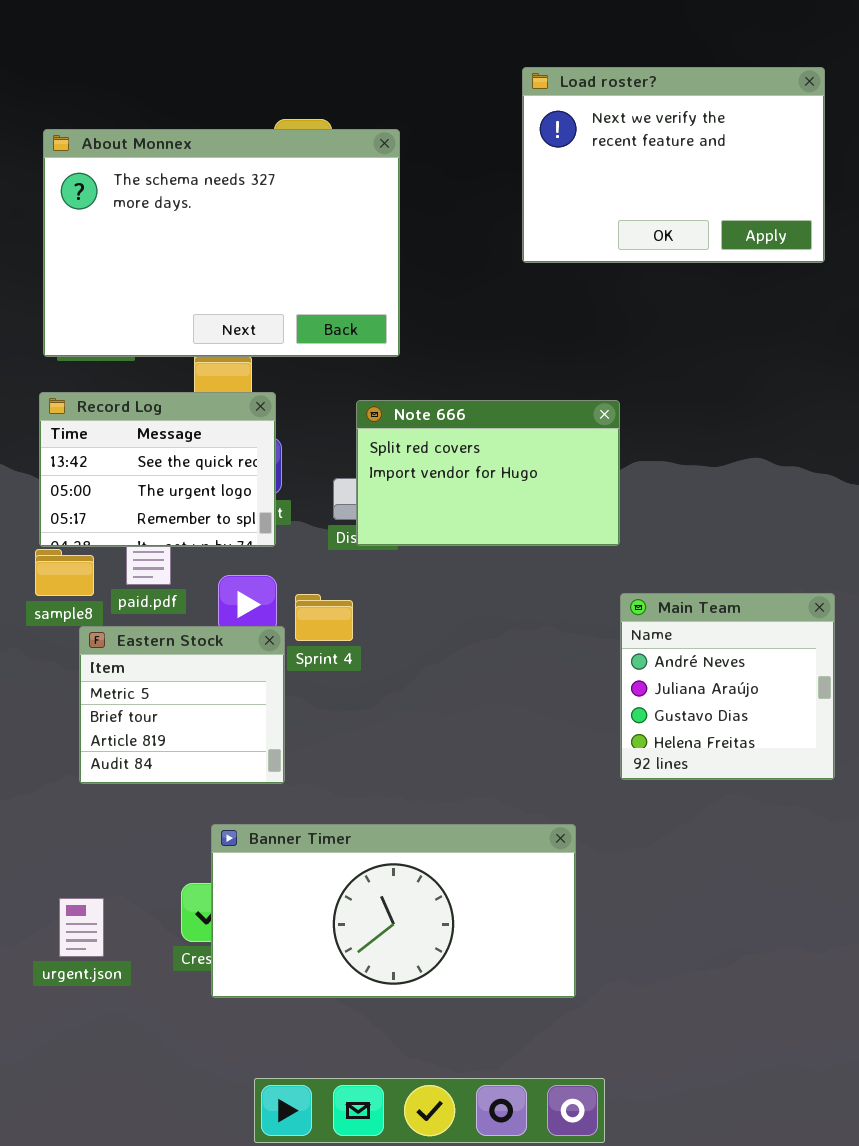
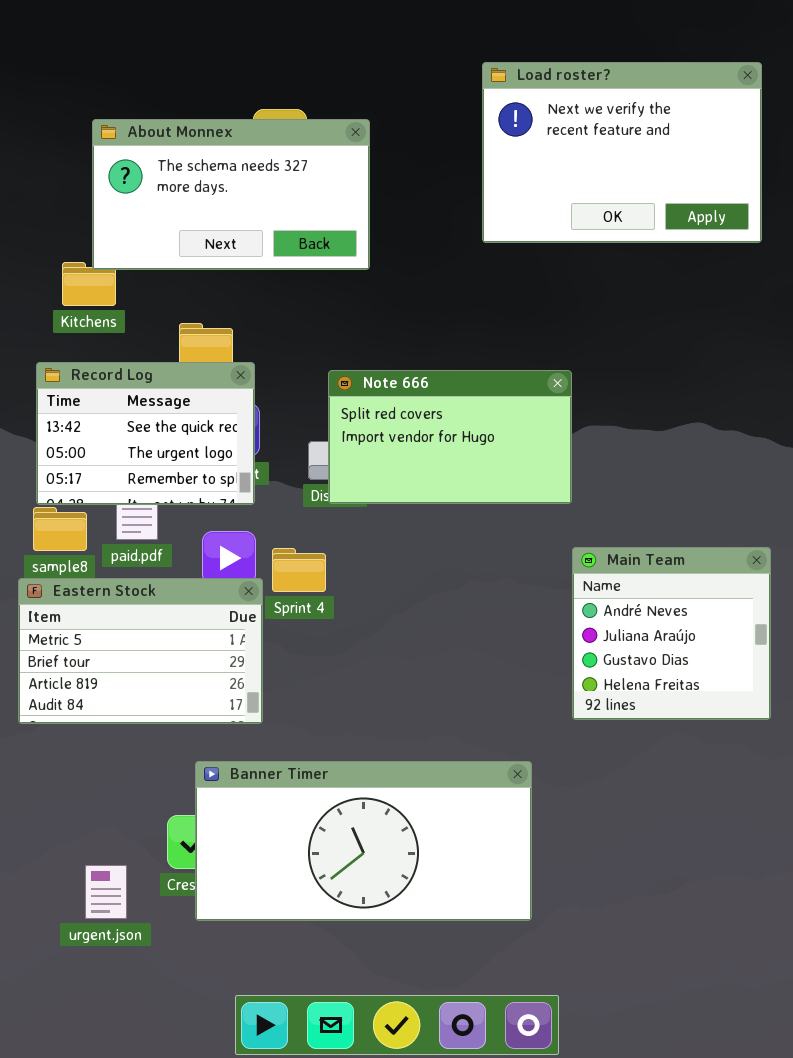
About Monnex: [43,129,400,357] -> [92,119,370,270], resized
Eastern Stock: [79,626,285,784] -> [18,578,263,724], resized
urgent.json: [59,898,104,957] -> [85,865,127,919], moved

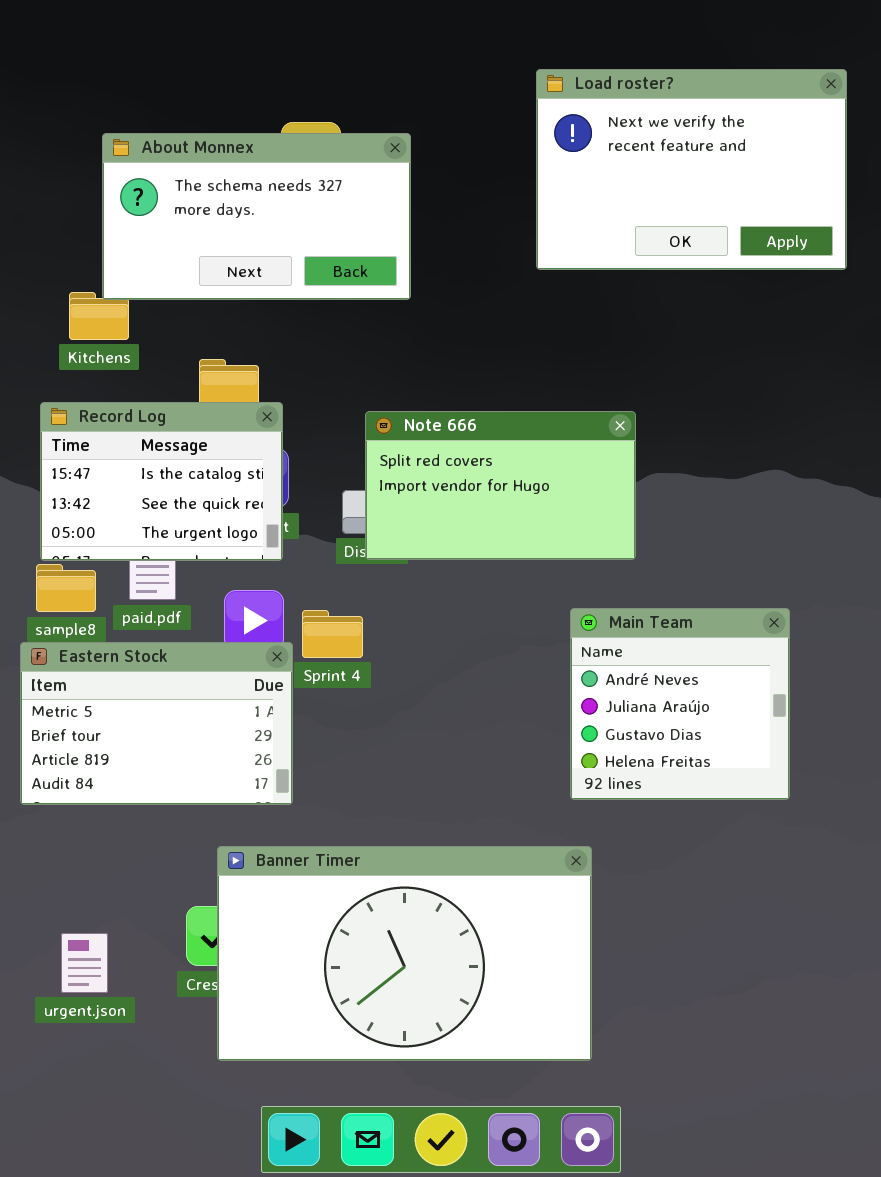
Record Log: [36,362,255,505] -> [40,402,283,561], scrolled up 1 row
Main Team: [572,547,771,720] -> [570,608,790,800], moved
Banner Timer: [195,761,532,921] -> [217,846,592,1061], resized
urgent.json: [85,865,127,919] -> [61,933,108,993], moved

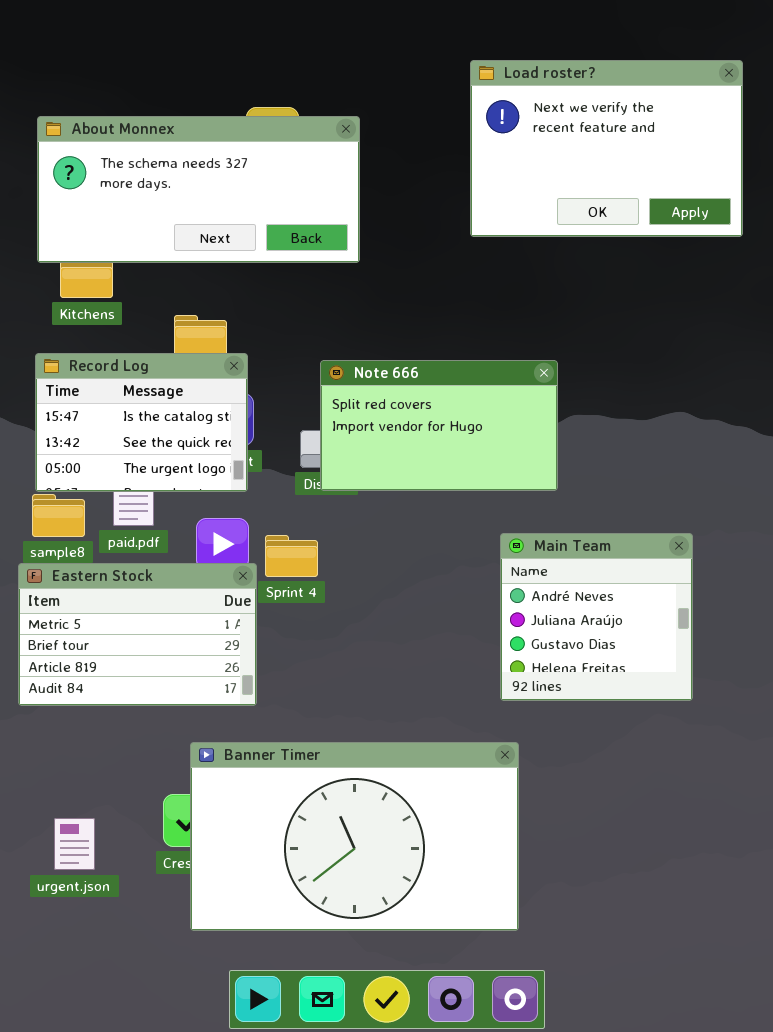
About Monnex: [102,133,411,300] -> [37,116,360,263], resized

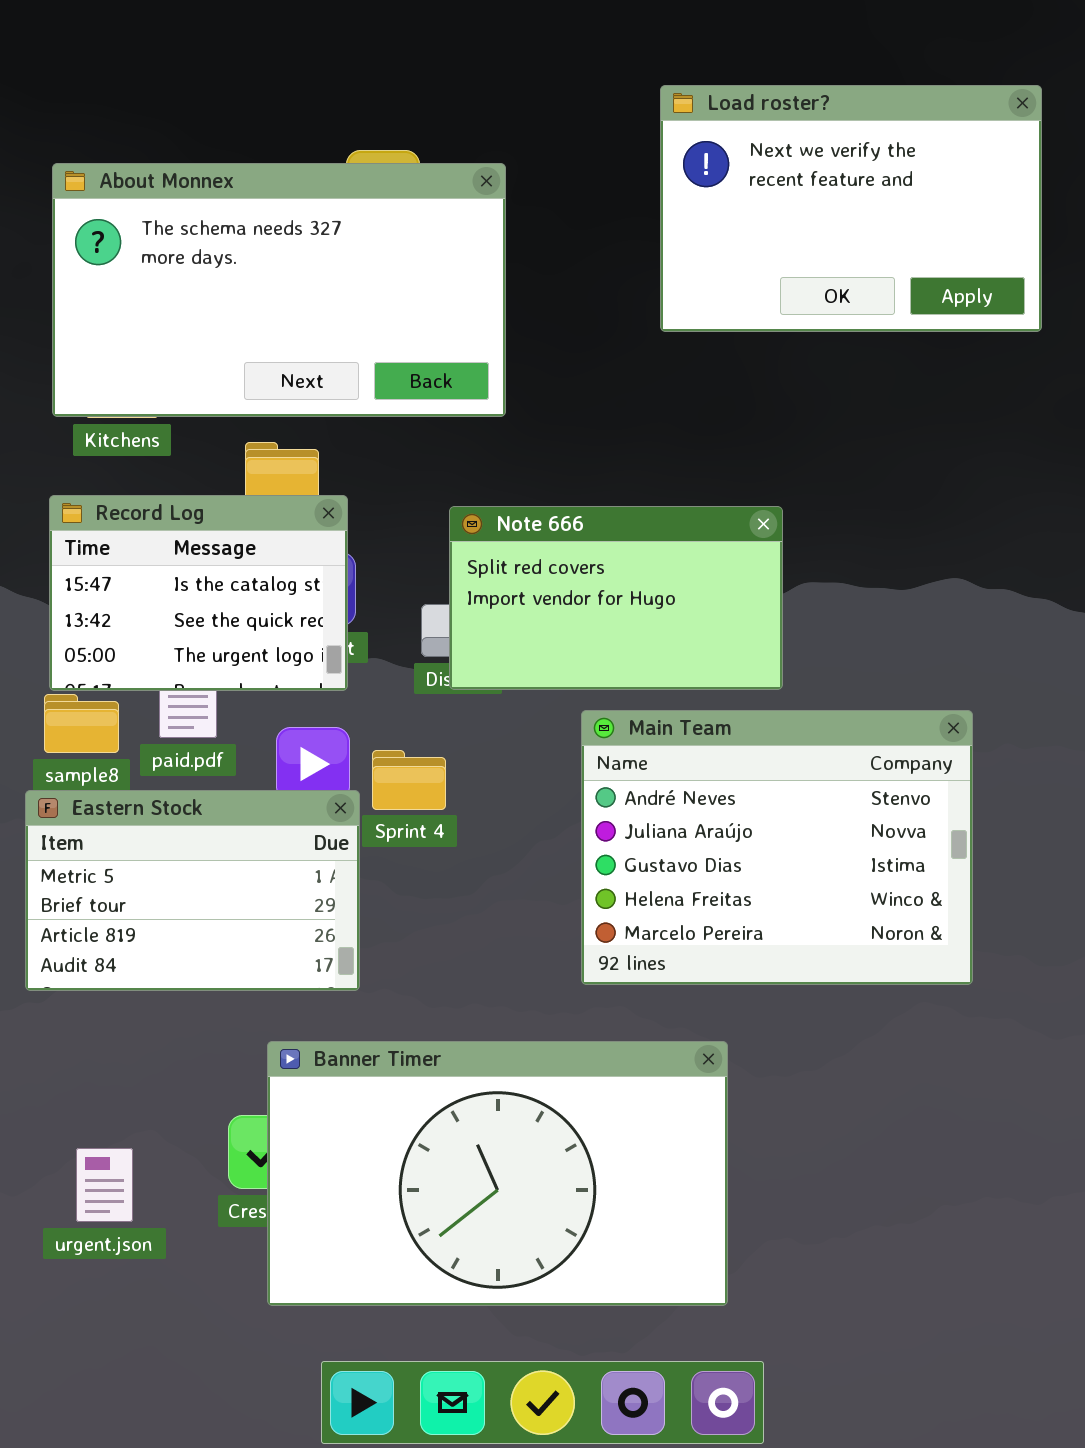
About Monnex: [37,116,360,263] -> [52,163,506,417], resized
Main Team: [500,533,693,701] -> [581,710,973,985], resized

